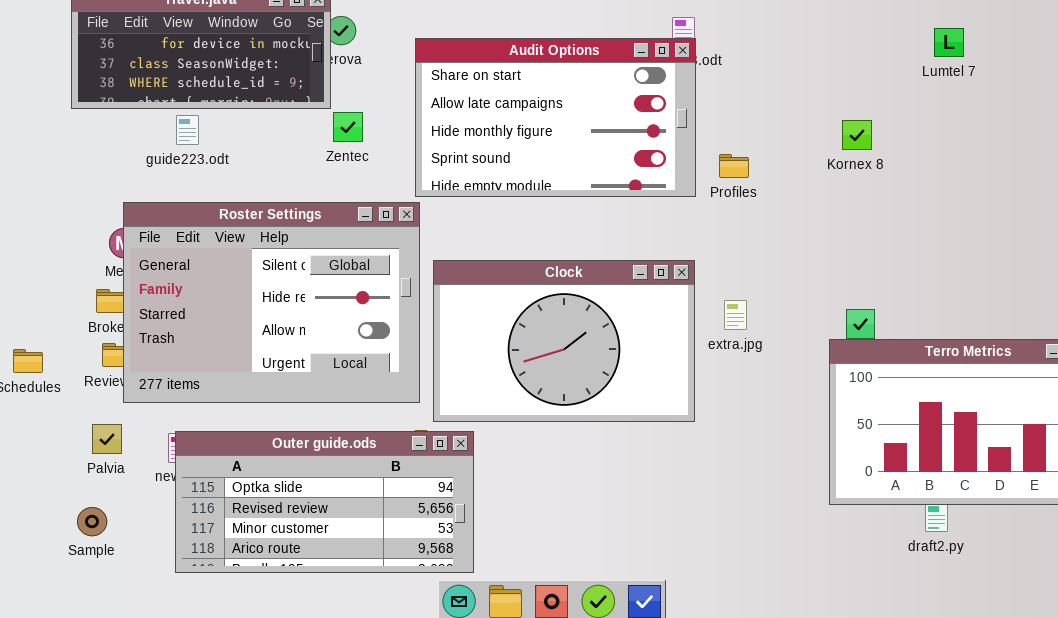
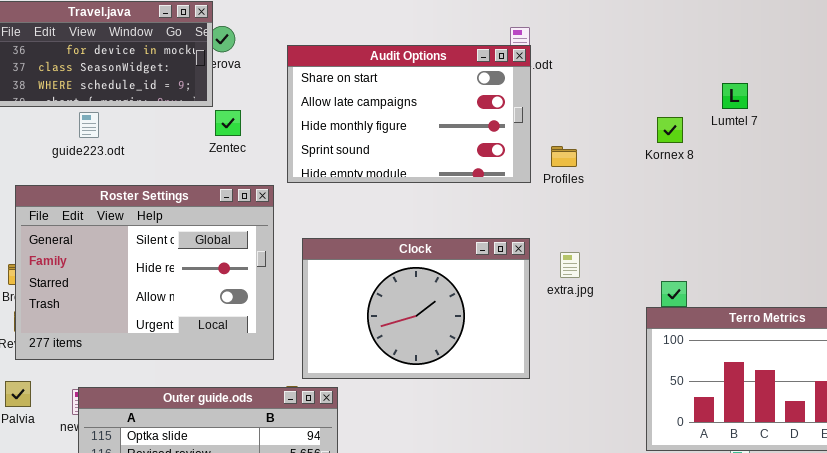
Lumtel 7: [934,28,964,57] -> [722,83,748,109], moved
Roster Settings: [123,202,420,403] -> [15,185,274,360], moved
extra.jpg: [724,300,747,330] -> [560,252,580,278], moved

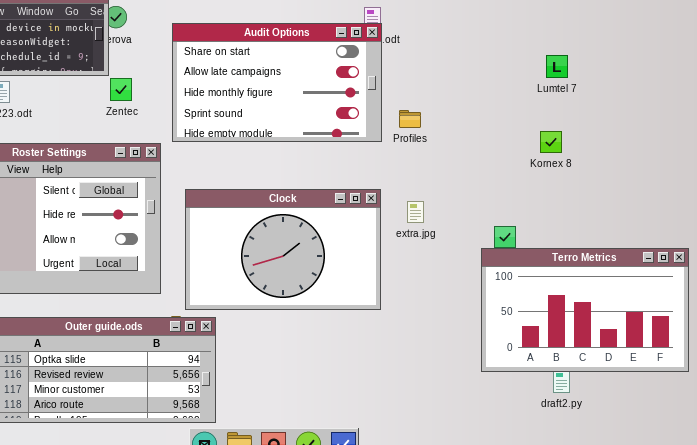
Kornex 8: [657,117,683,143] -> [540,131,562,153], moved

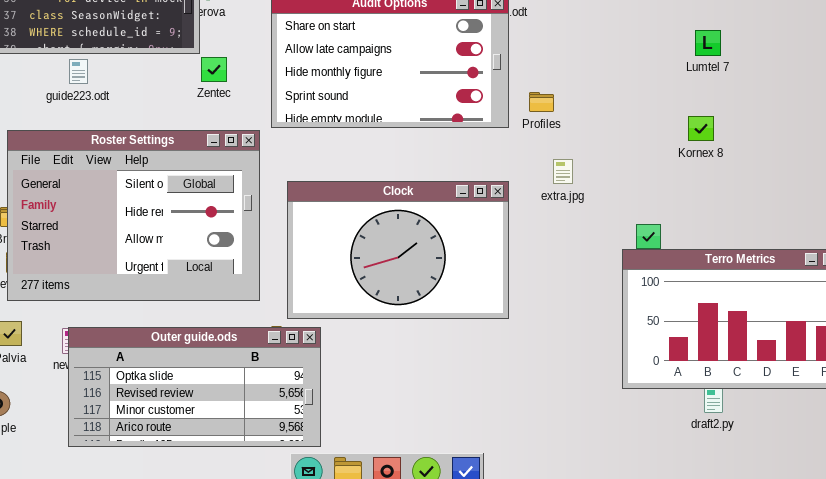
extra.jpg: [407,201,424,223] -> [553,159,573,184], moved

